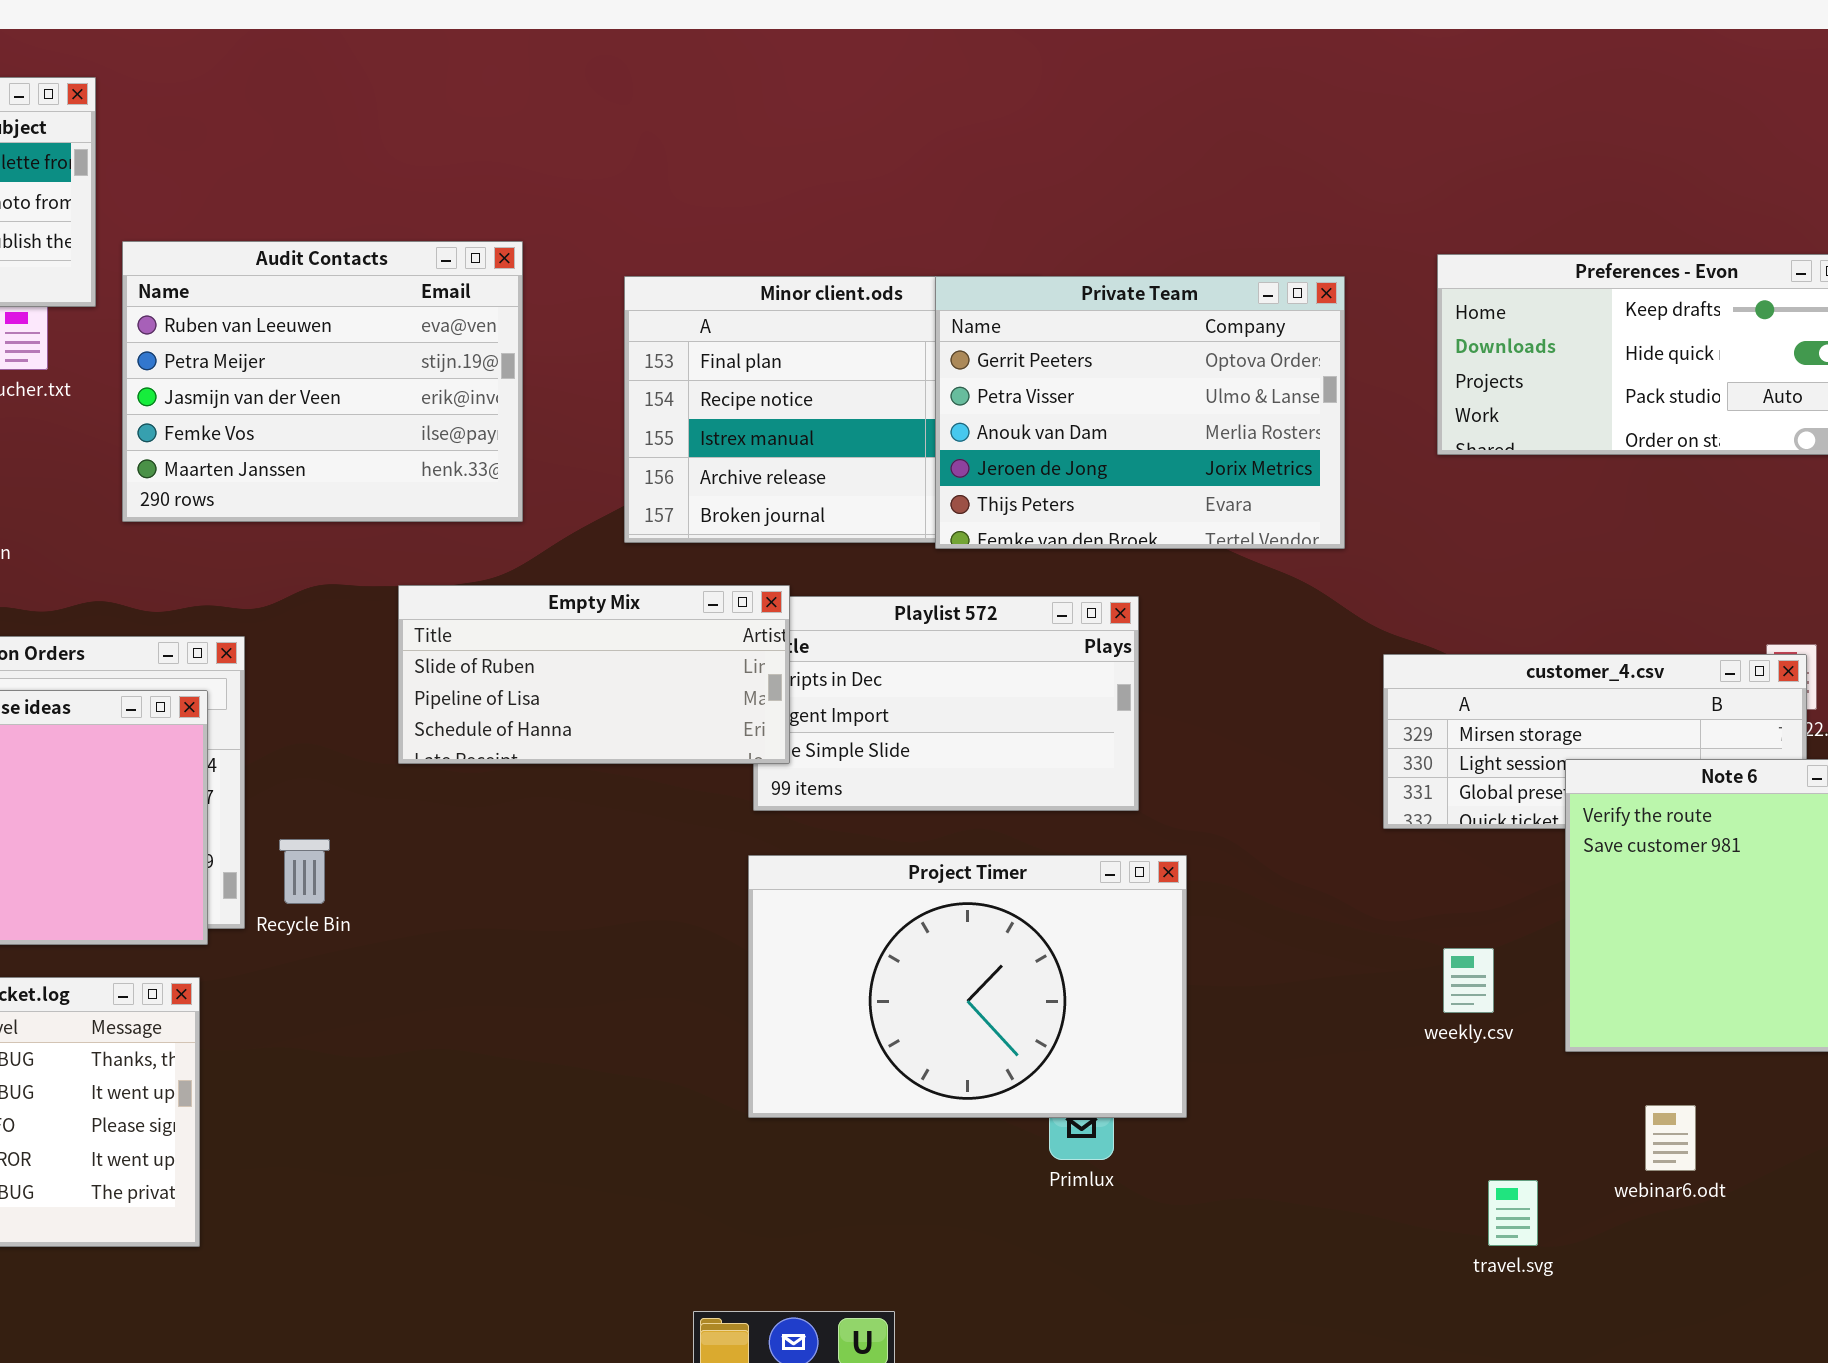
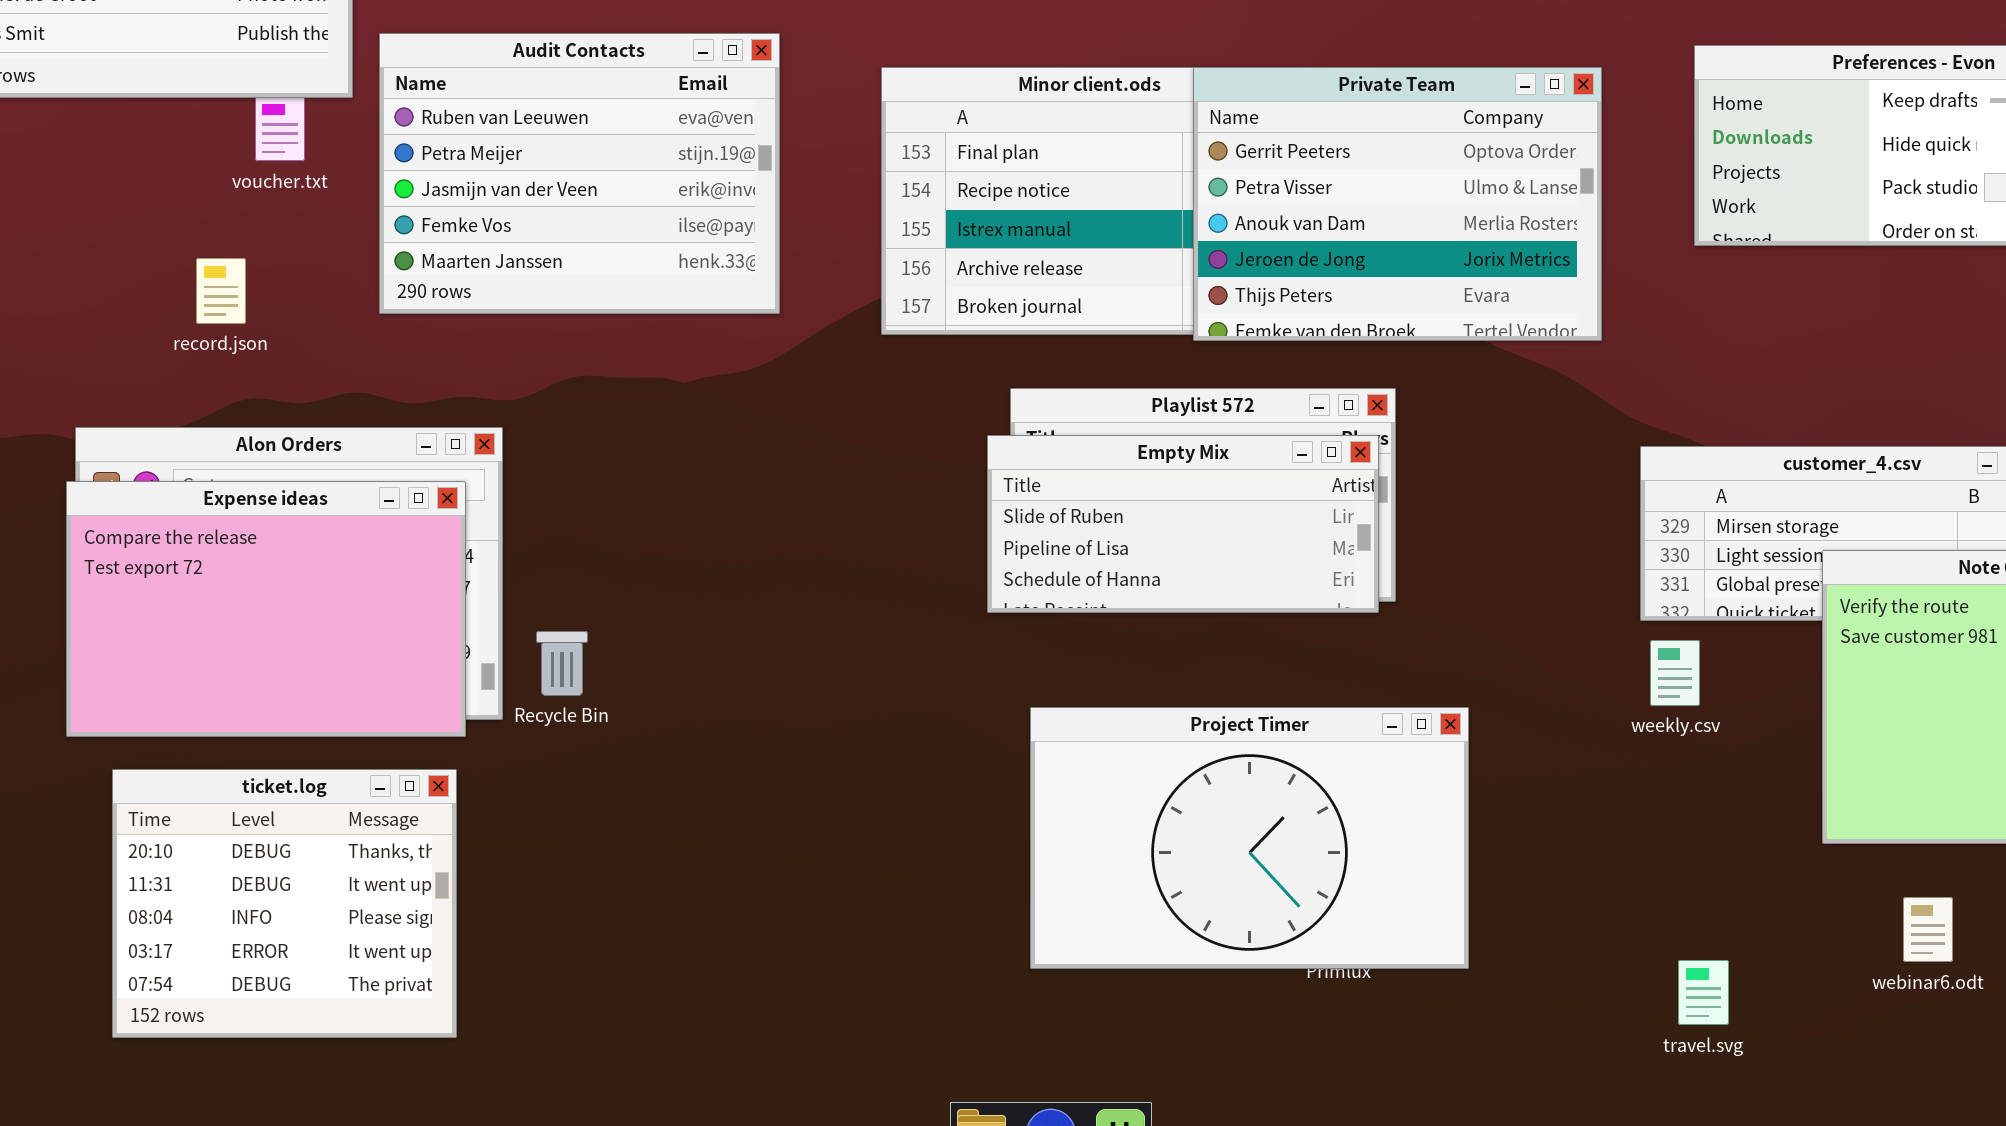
Empty Mix: [398,585,790,764] -> [987,435,1379,613], moved
Project Timer: [748,855,1187,1118] -> [1030,707,1469,969], moved
weekly.csv: [1443,948,1494,1013] -> [1650,640,1700,706], moved
travel.svg: [1488,1180,1538,1246] -> [1678,960,1729,1025], moved

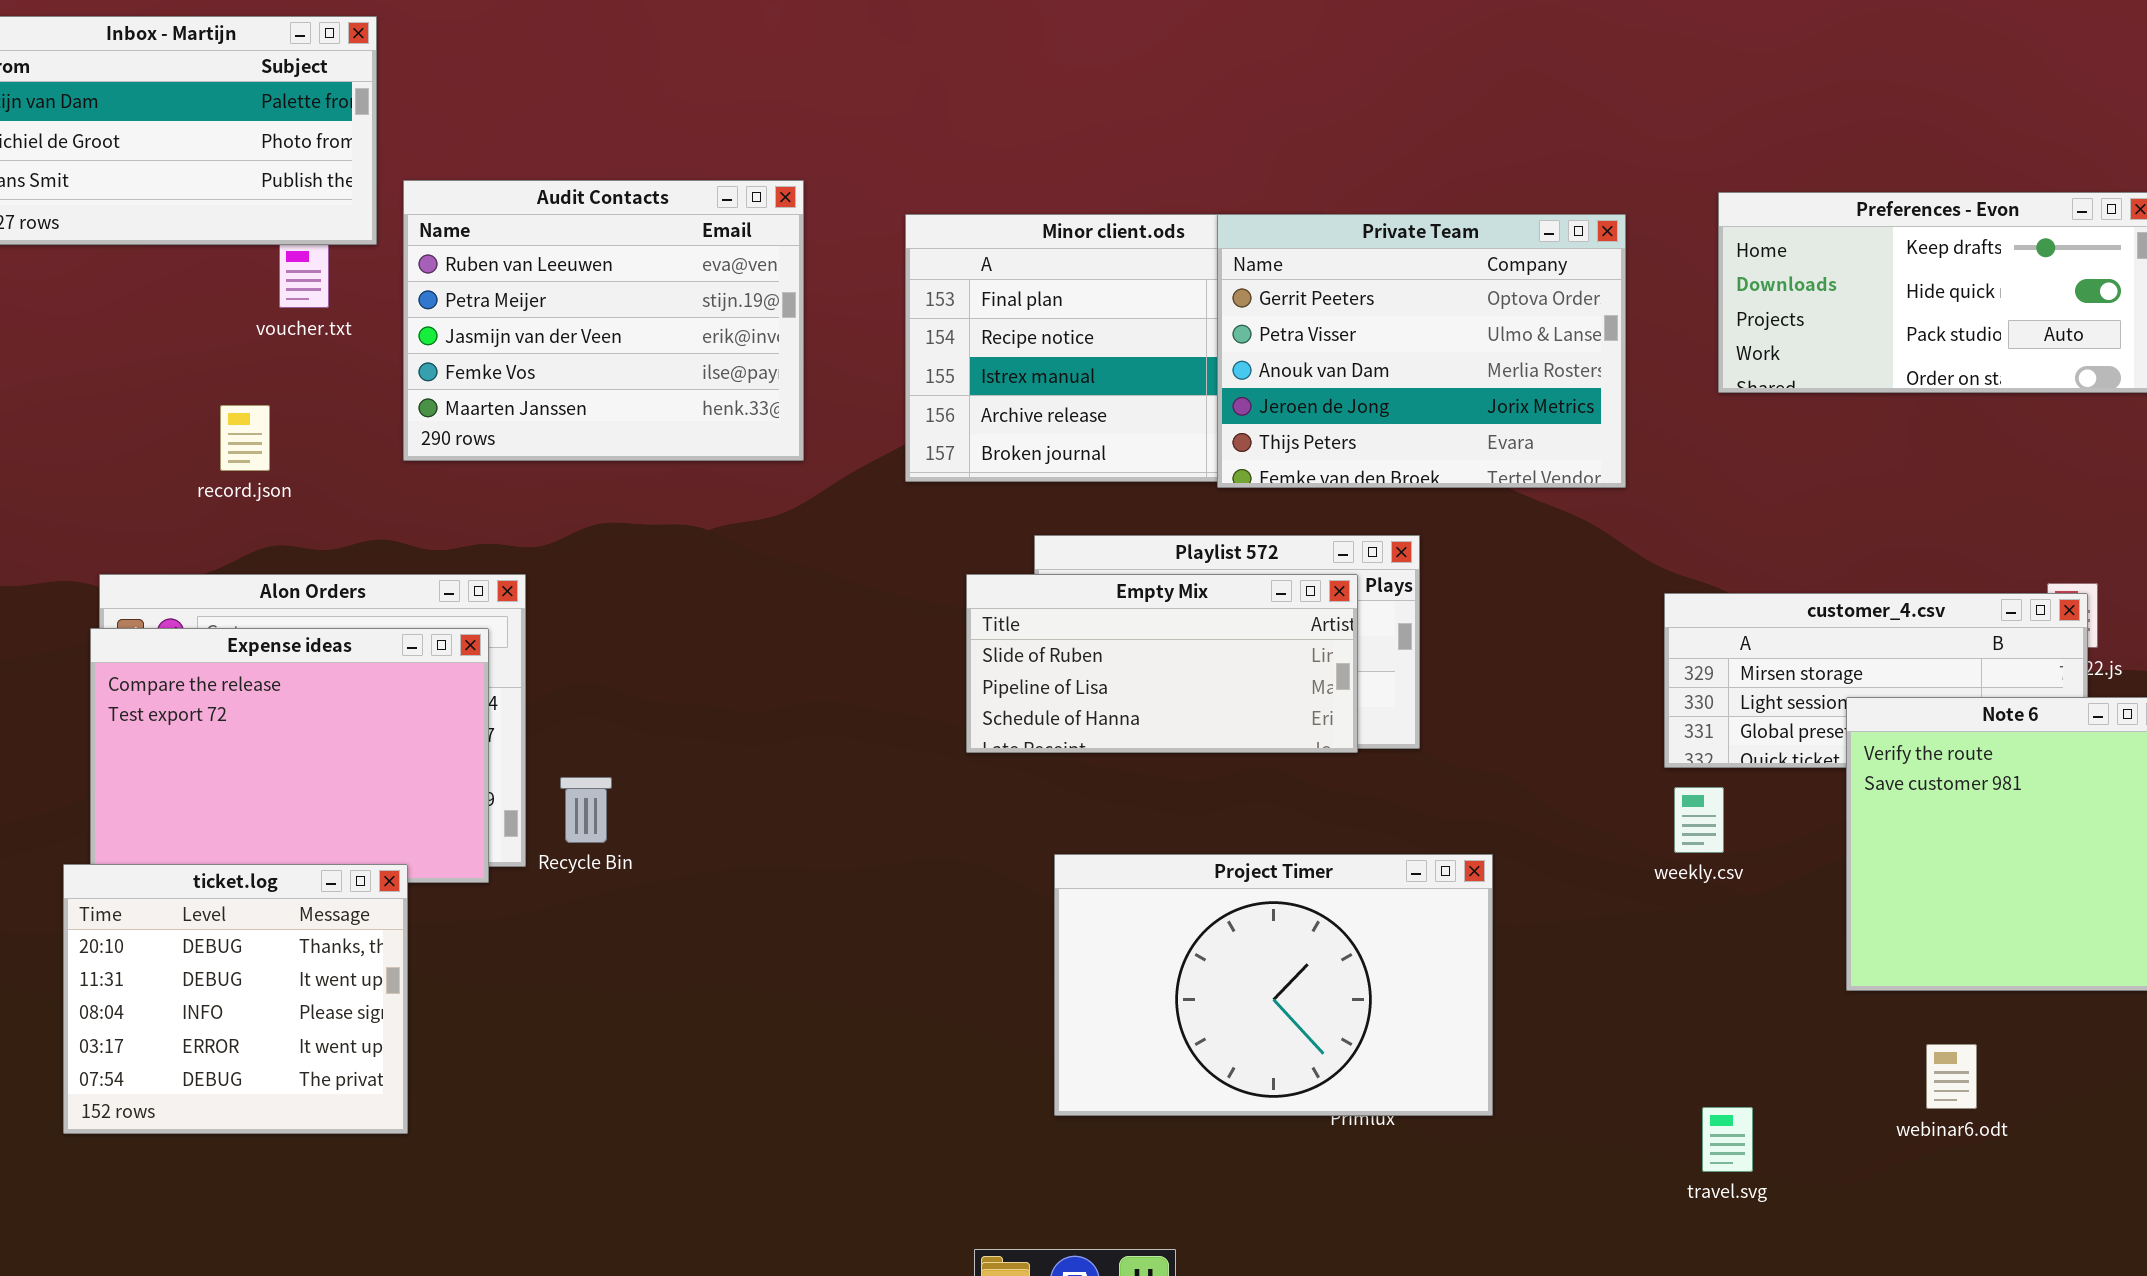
Empty Mix: [987,435,1379,613] -> [966,574,1358,753], moved
ticket.log: [112,769,457,1038] -> [63,864,408,1134], moved

